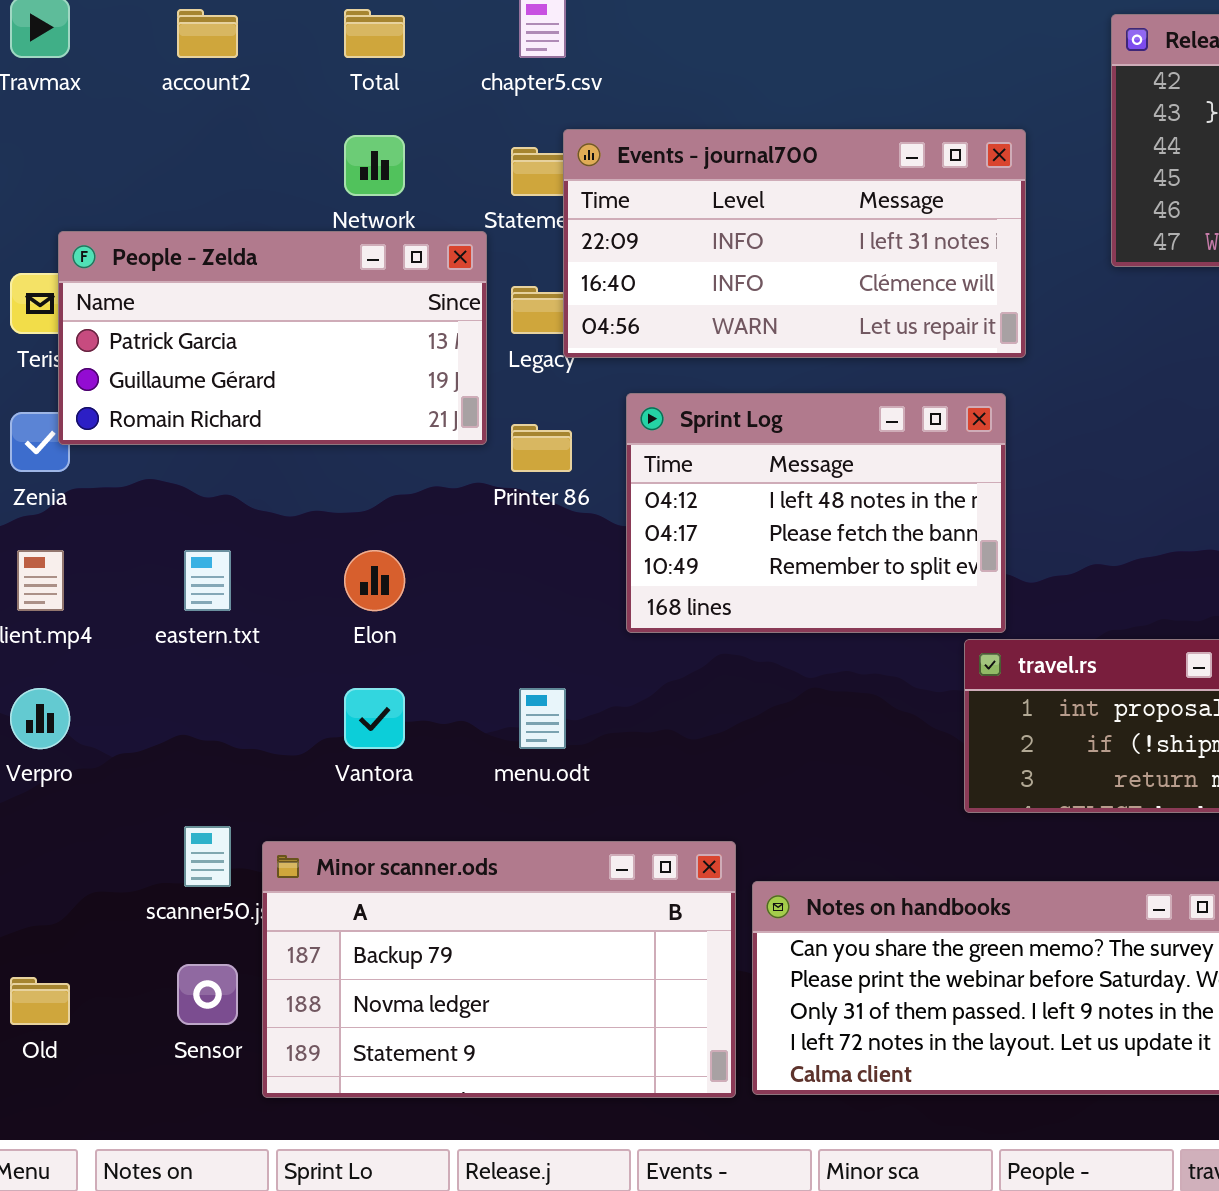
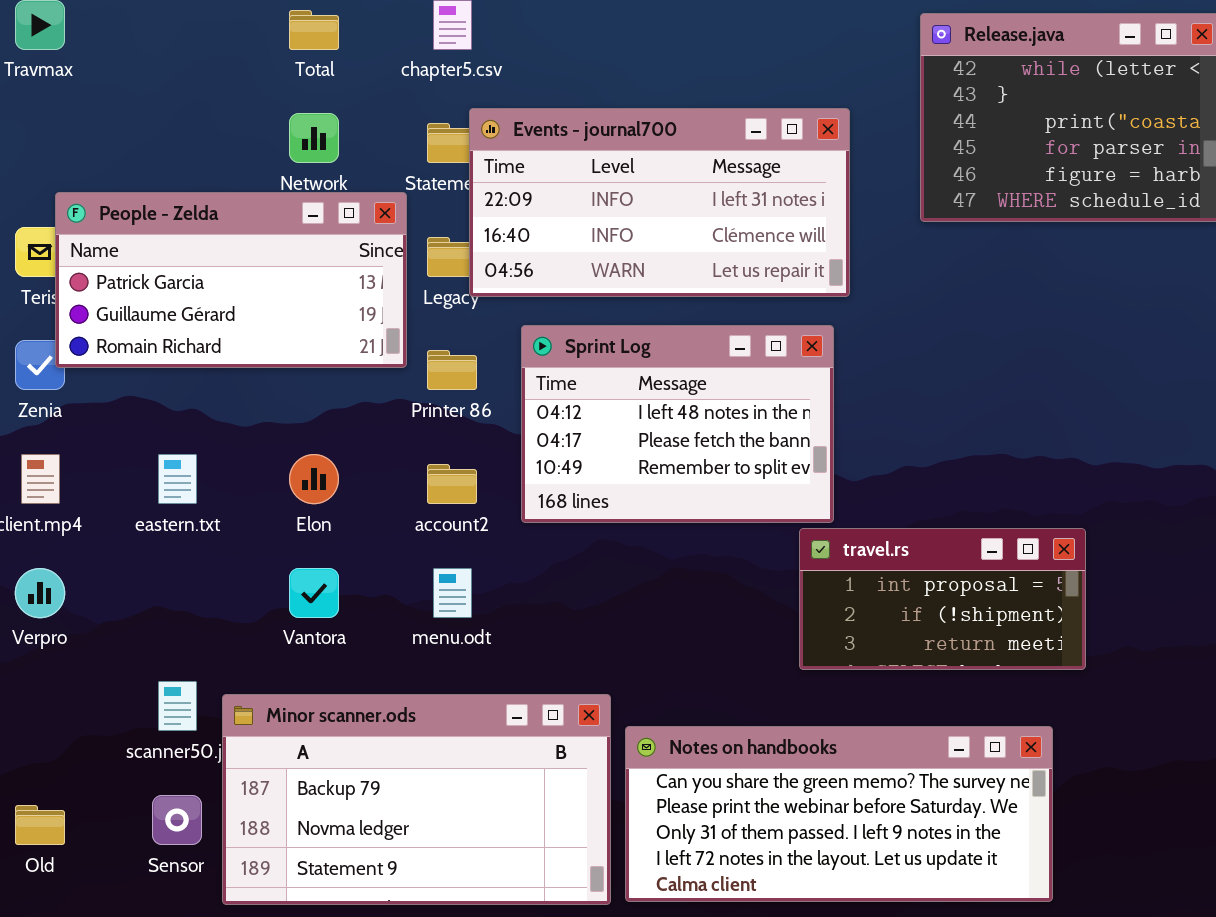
account2: [177,9,238,58] -> [427,464,477,504], moved

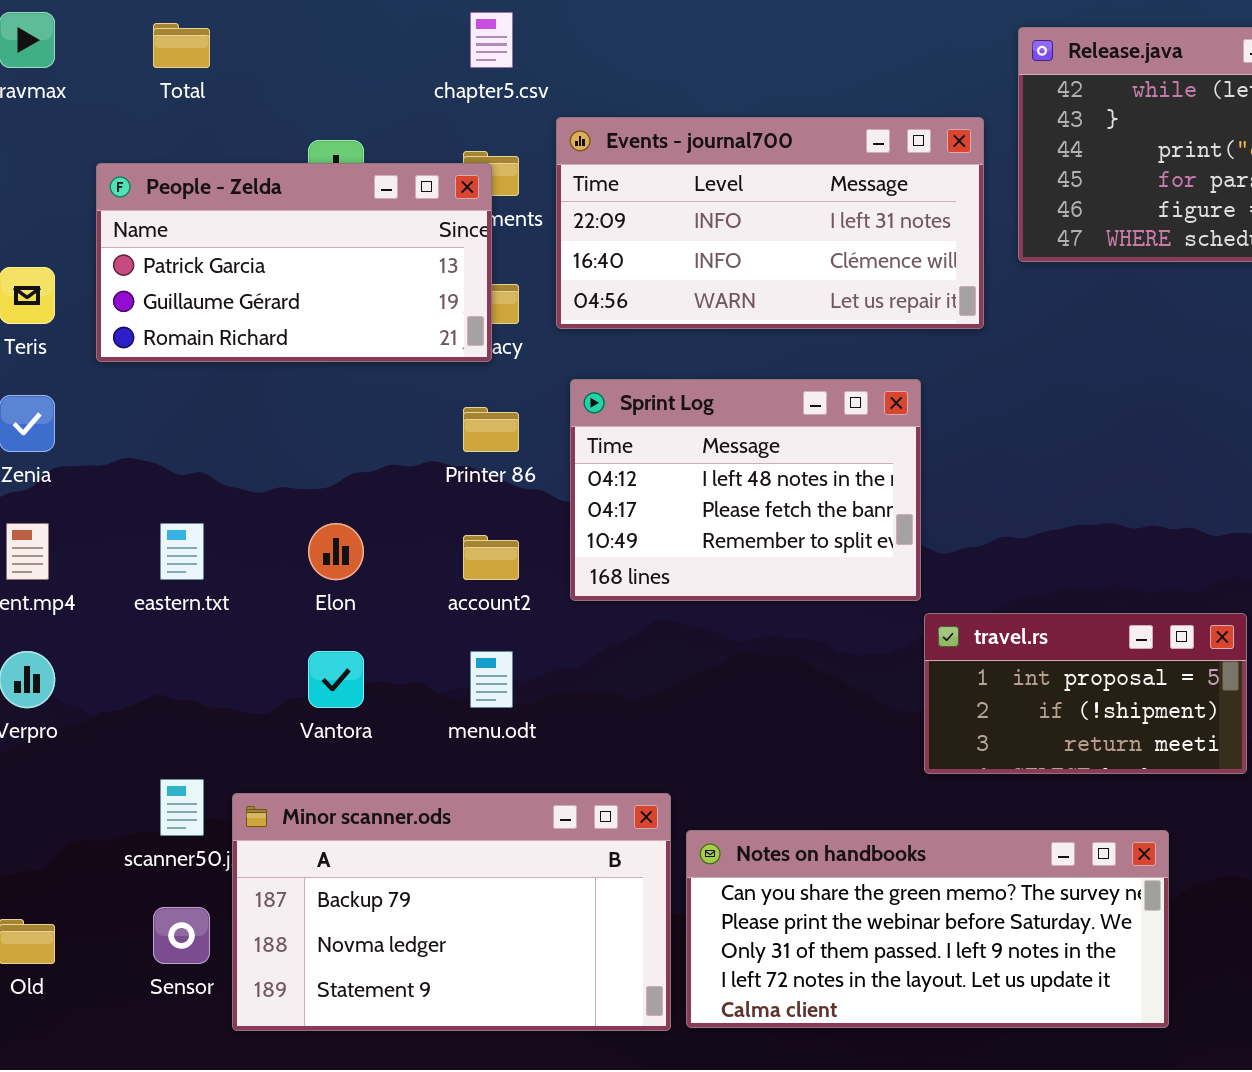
Total: [289,10,339,50] -> [153,23,210,68], moved
Events - journal700: [469,108,850,297] -> [556,117,984,329], moved
People - Zelda: [55,192,407,368] -> [96,163,492,362], moved
travel.rs: [799,528,1086,670] -> [924,613,1247,774], moved

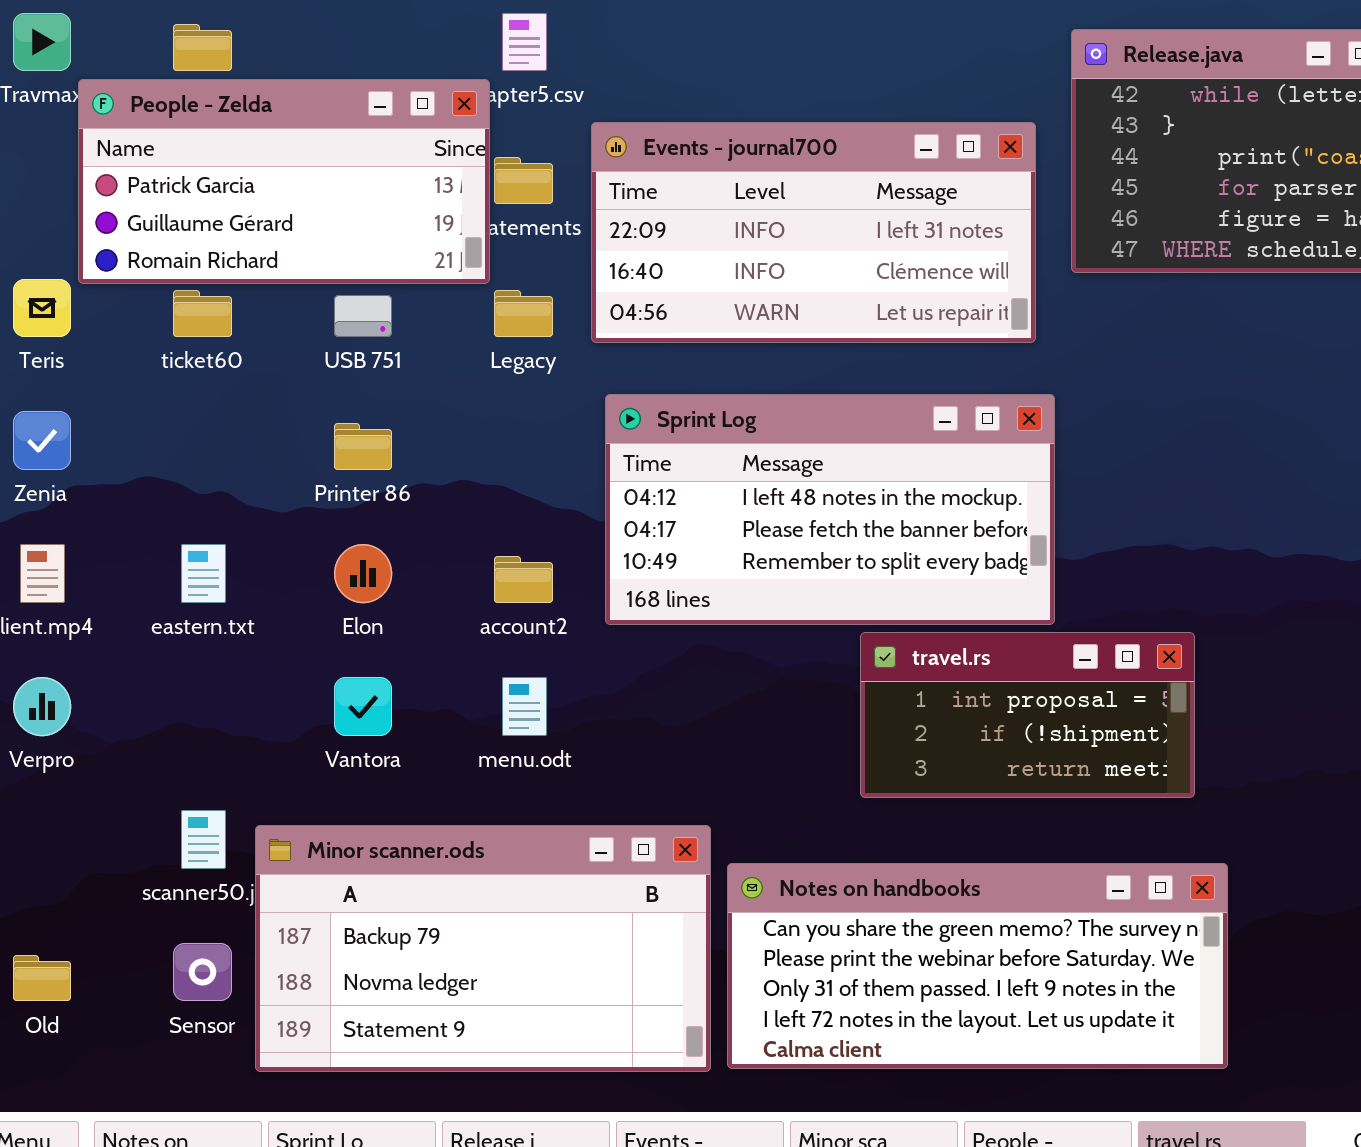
People - Zelda: [96,163,492,362] -> [78,79,490,284], moved
Sprint Log: [570,379,921,601] -> [605,394,1055,625], resized
Printer 86: [463,407,519,452] -> [334,423,392,470], moved
travel.rs: [924,613,1247,774] -> [860,632,1195,798], moved

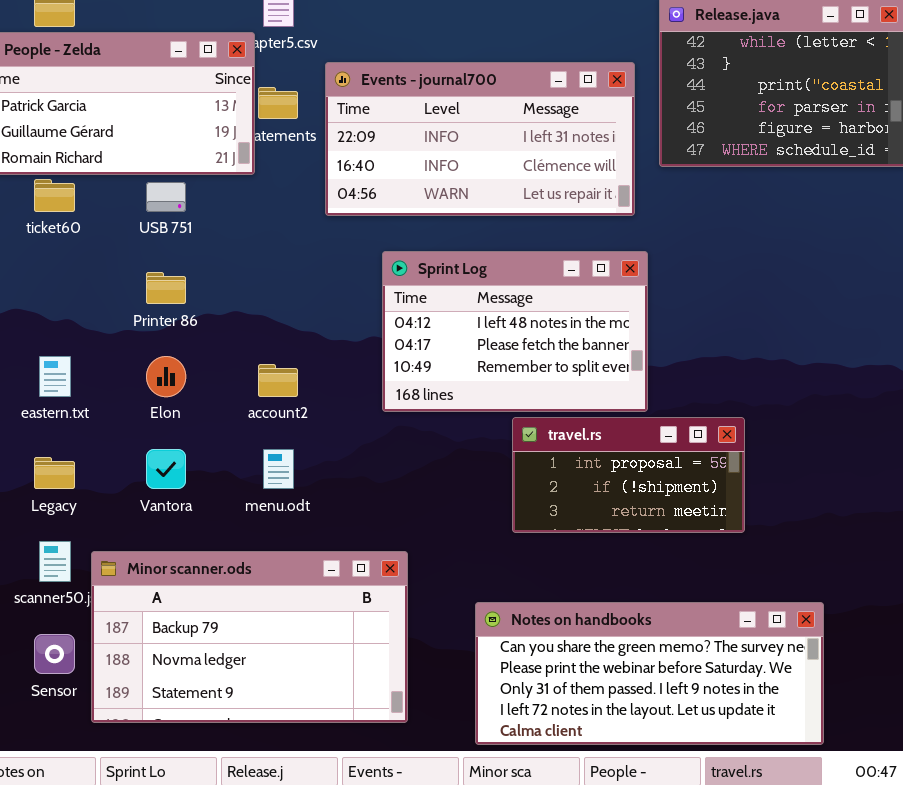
Legacy: [494,290,553,337] -> [34,457,75,489], moved
Sprint Log: [605,394,1055,625] -> [382,251,648,412], resized
Notes on handbooks: [727,863,1228,1069] -> [475,602,824,745], moved

